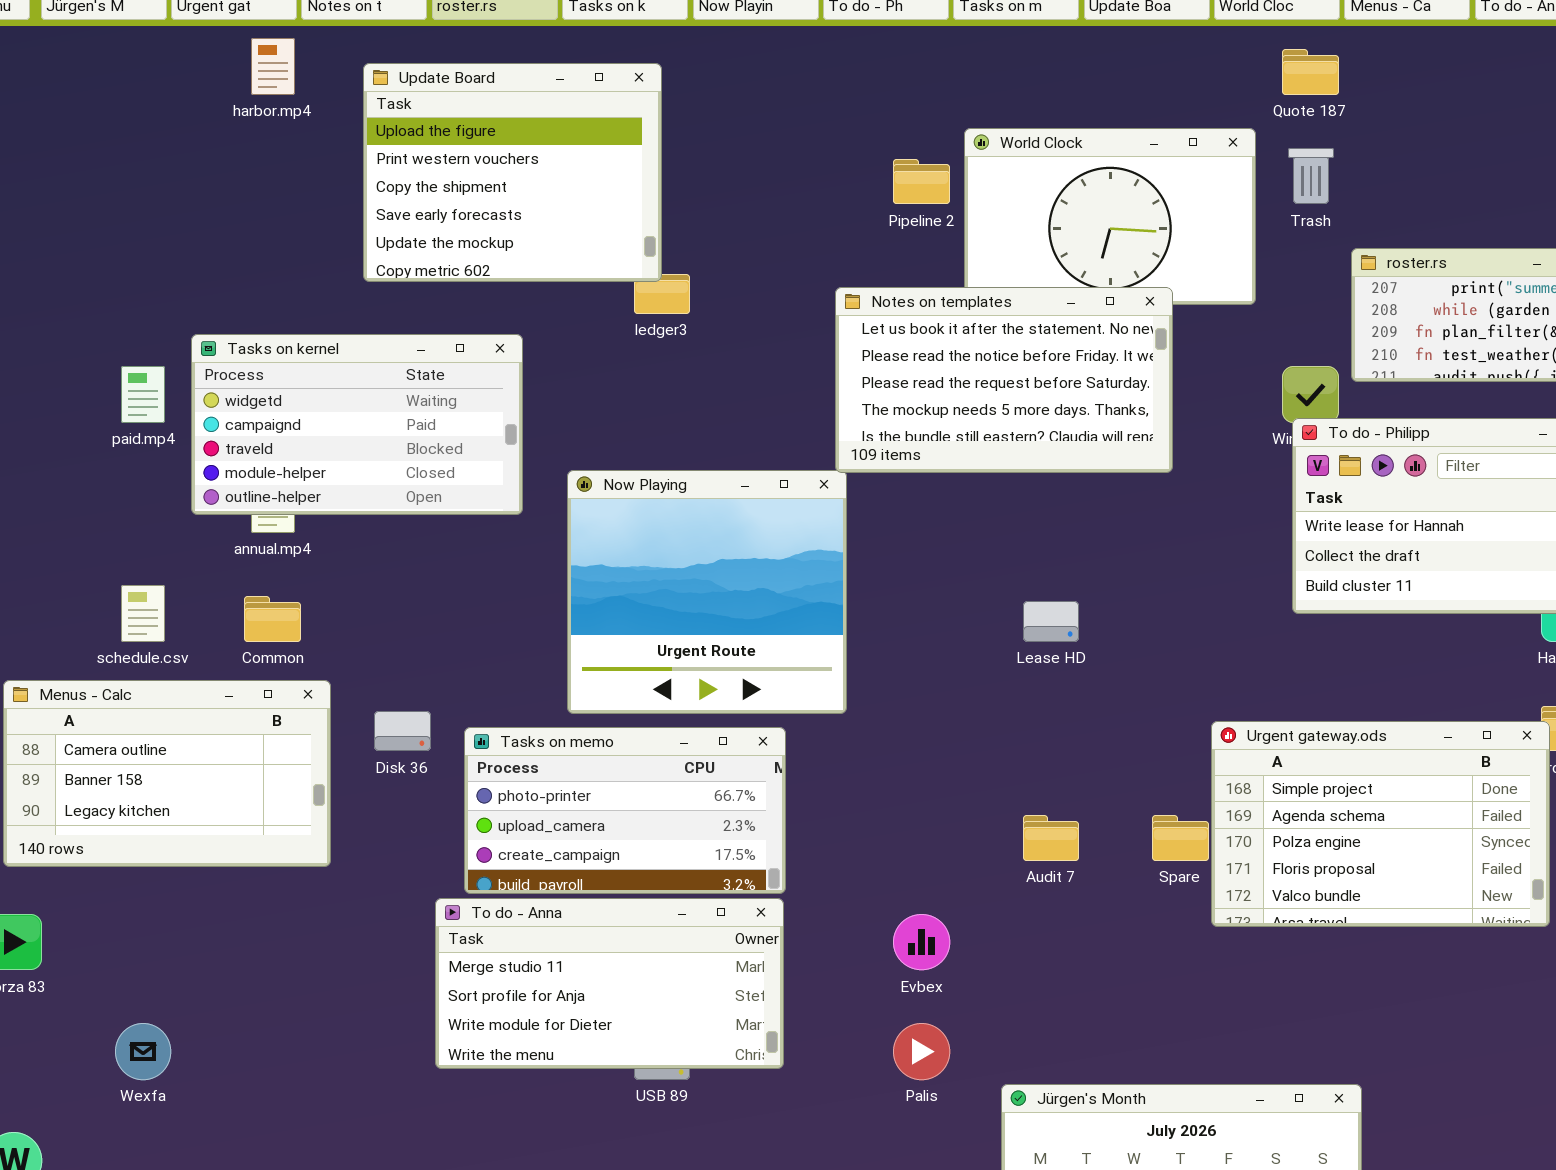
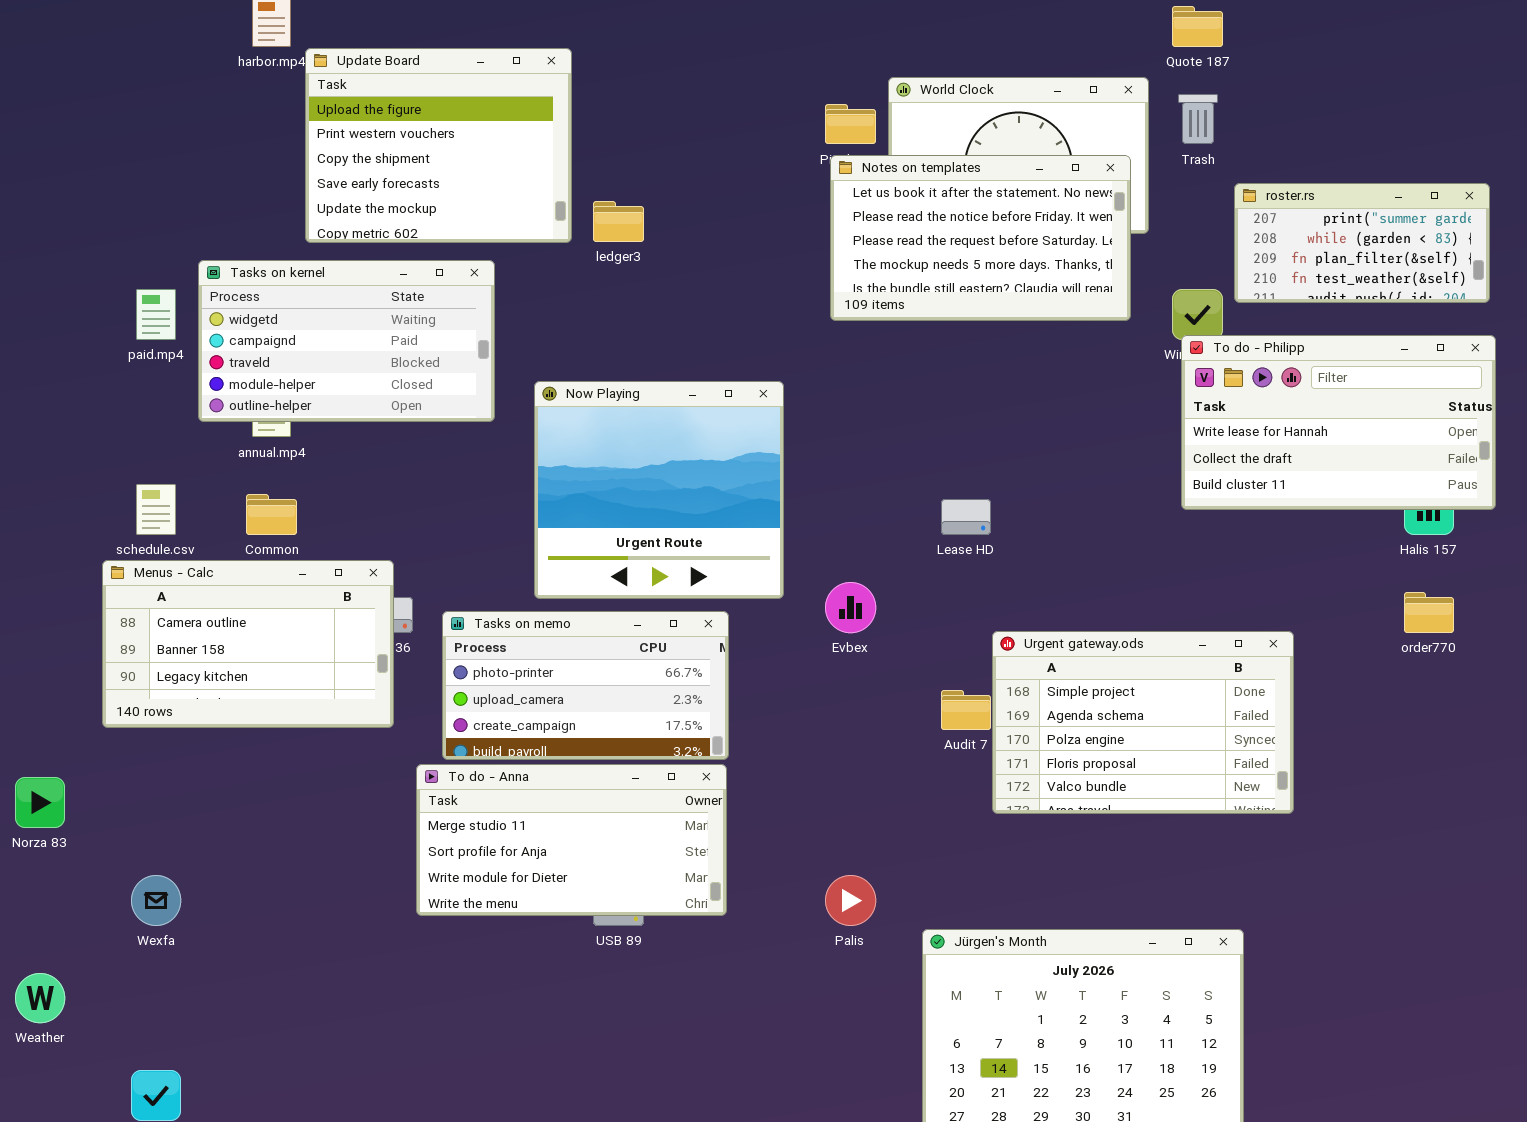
Update Board: [363,63,662,282] -> [305,48,572,243], moved
Notes on templates: [835,287,1173,473] -> [830,155,1131,321], moved
Menus - Calc: [3,680,331,867] -> [102,560,394,728], moved
Urgent gateway.ods: [1211,721,1550,927] -> [992,631,1294,814], moved
Evbex: [893,914,950,970] -> [825,582,876,633], moved

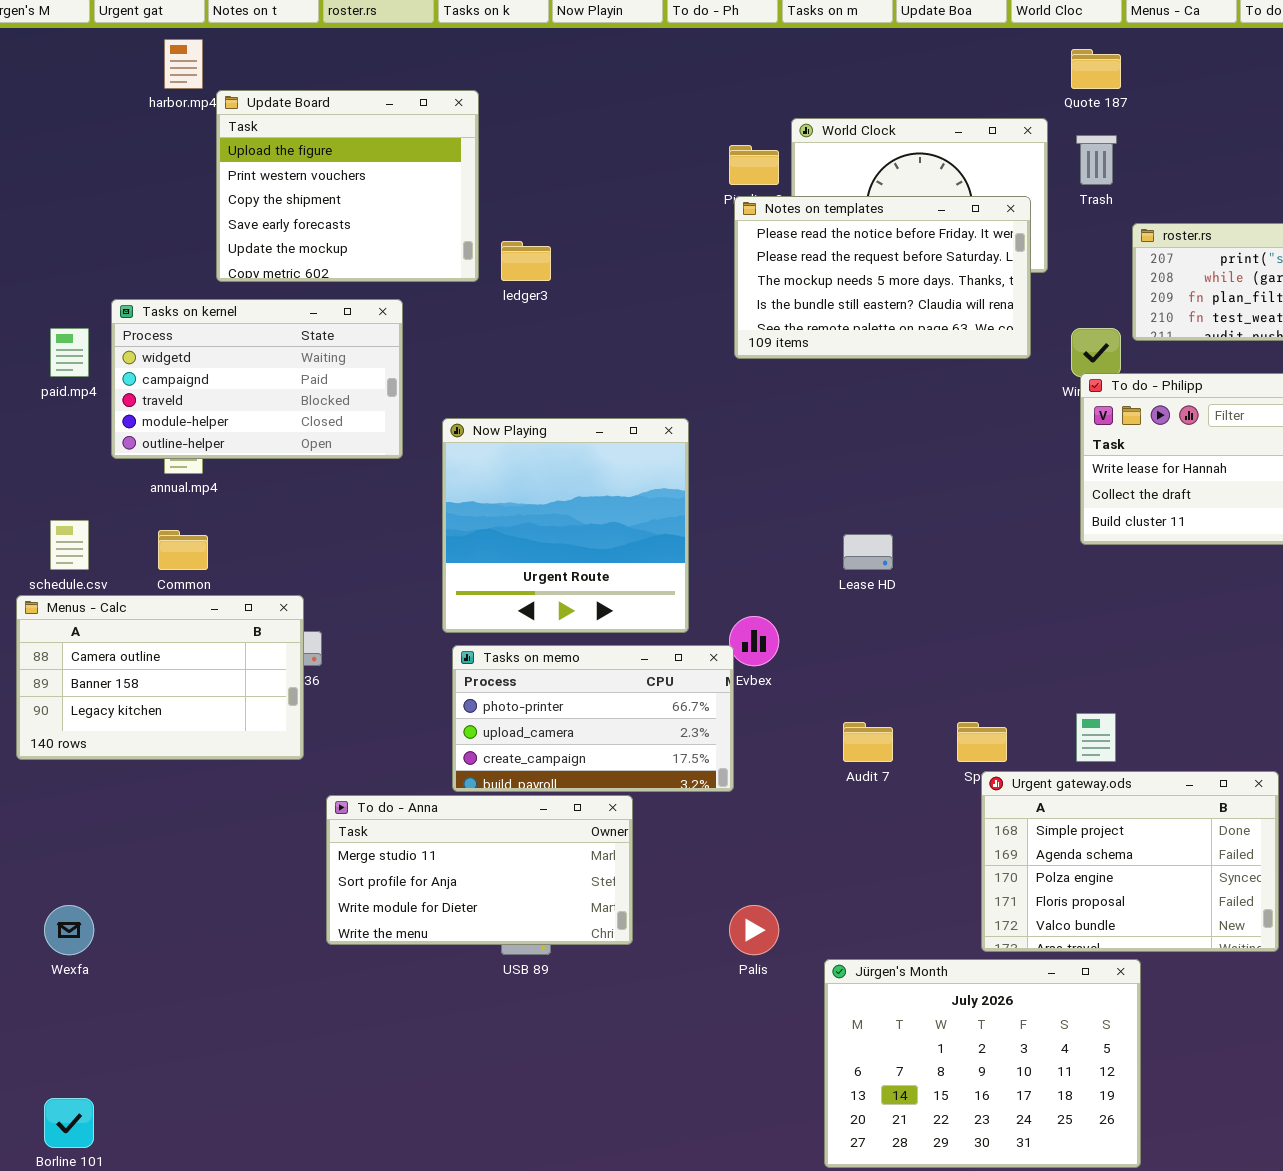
Notes on templates: [830,155,1131,321] -> [734,196,1031,359], scrolled down 1 row
Tasks on memo: [442,611,729,760] -> [452,645,734,792], moved
Urgent gateway.ods: [992,631,1294,814] -> [981,771,1279,952], moved

